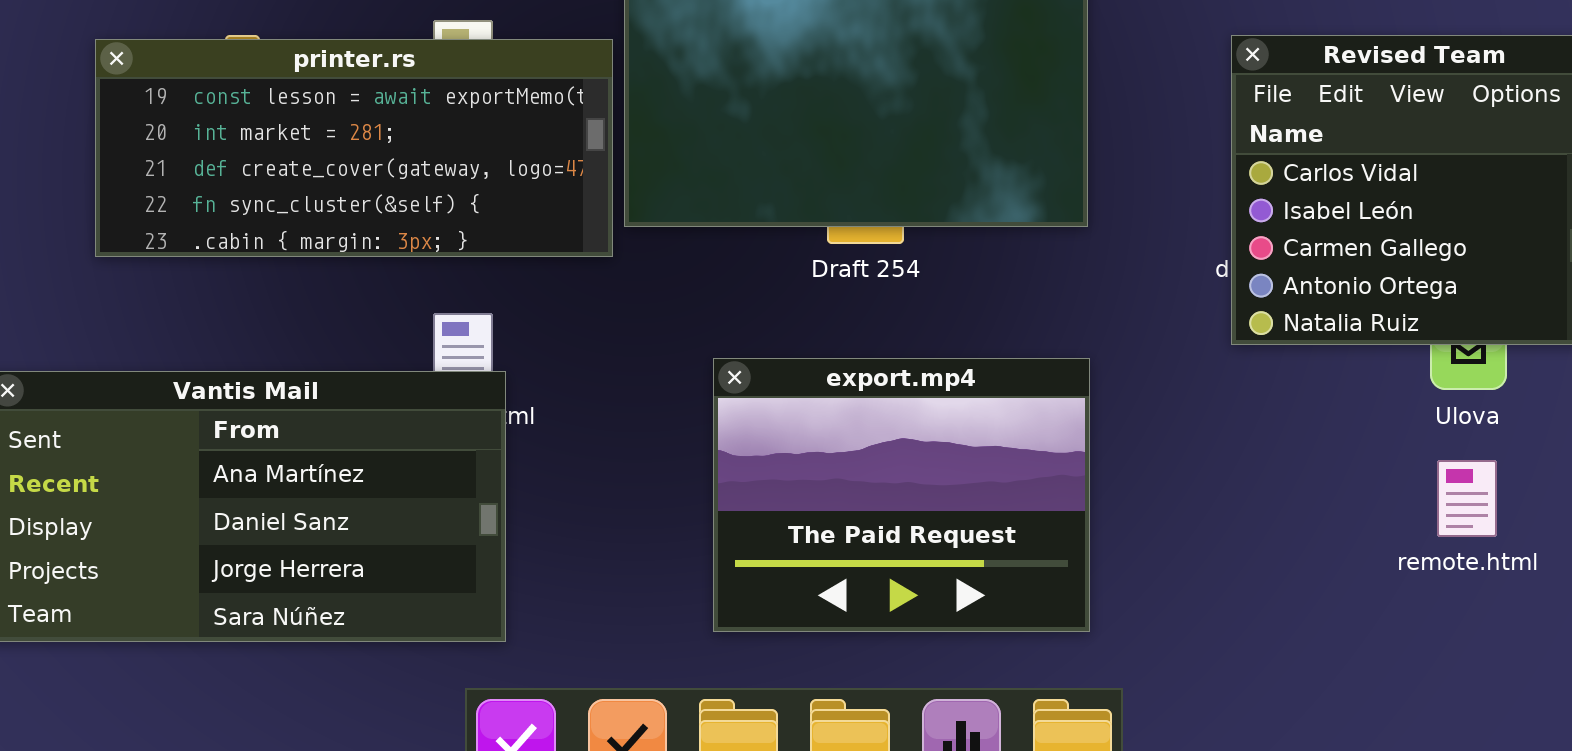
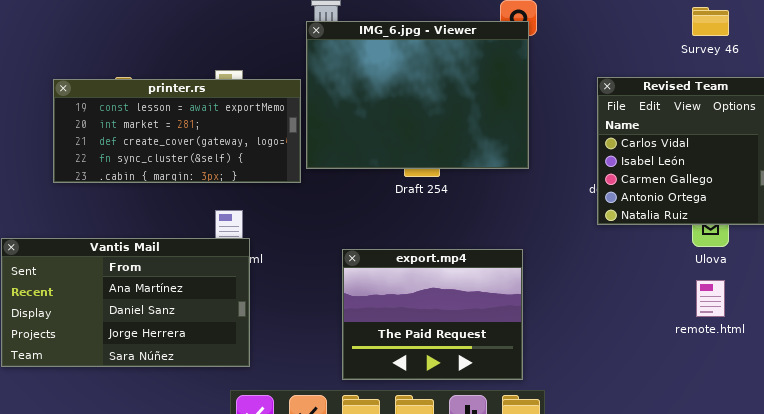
export.mp4: [713,358,1090,632] -> [342,249,523,380], moved

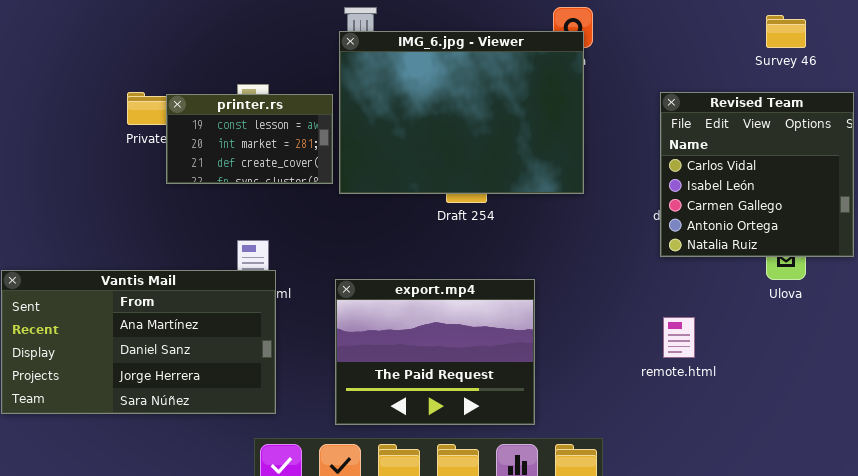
printer.rs: [53,79,301,183] -> [166,94,333,184], resized
export.mp4: [342,249,523,380] -> [335,279,535,425], moved
remote.html: [696,280,725,317] -> [663,317,695,358], moved

